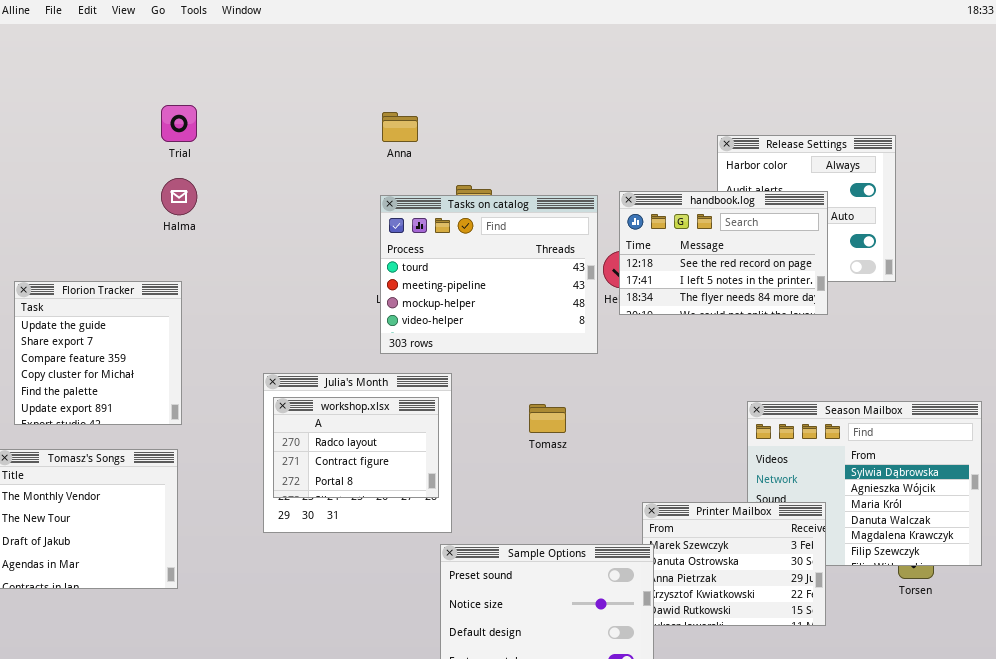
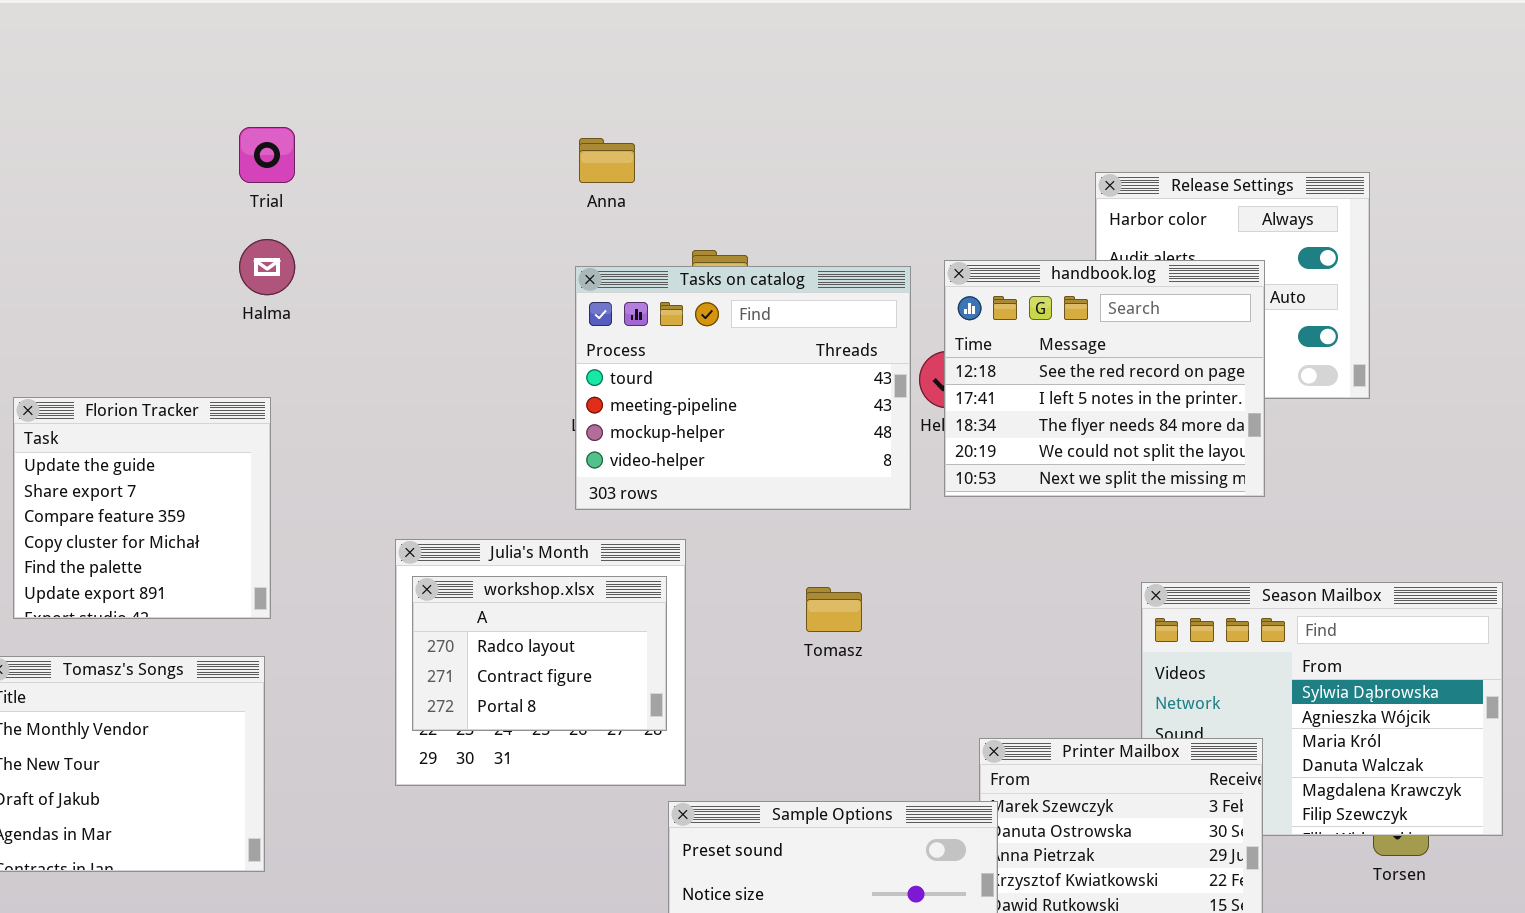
handbook.log: [619,191,828,315] -> [944,260,1265,497], resized

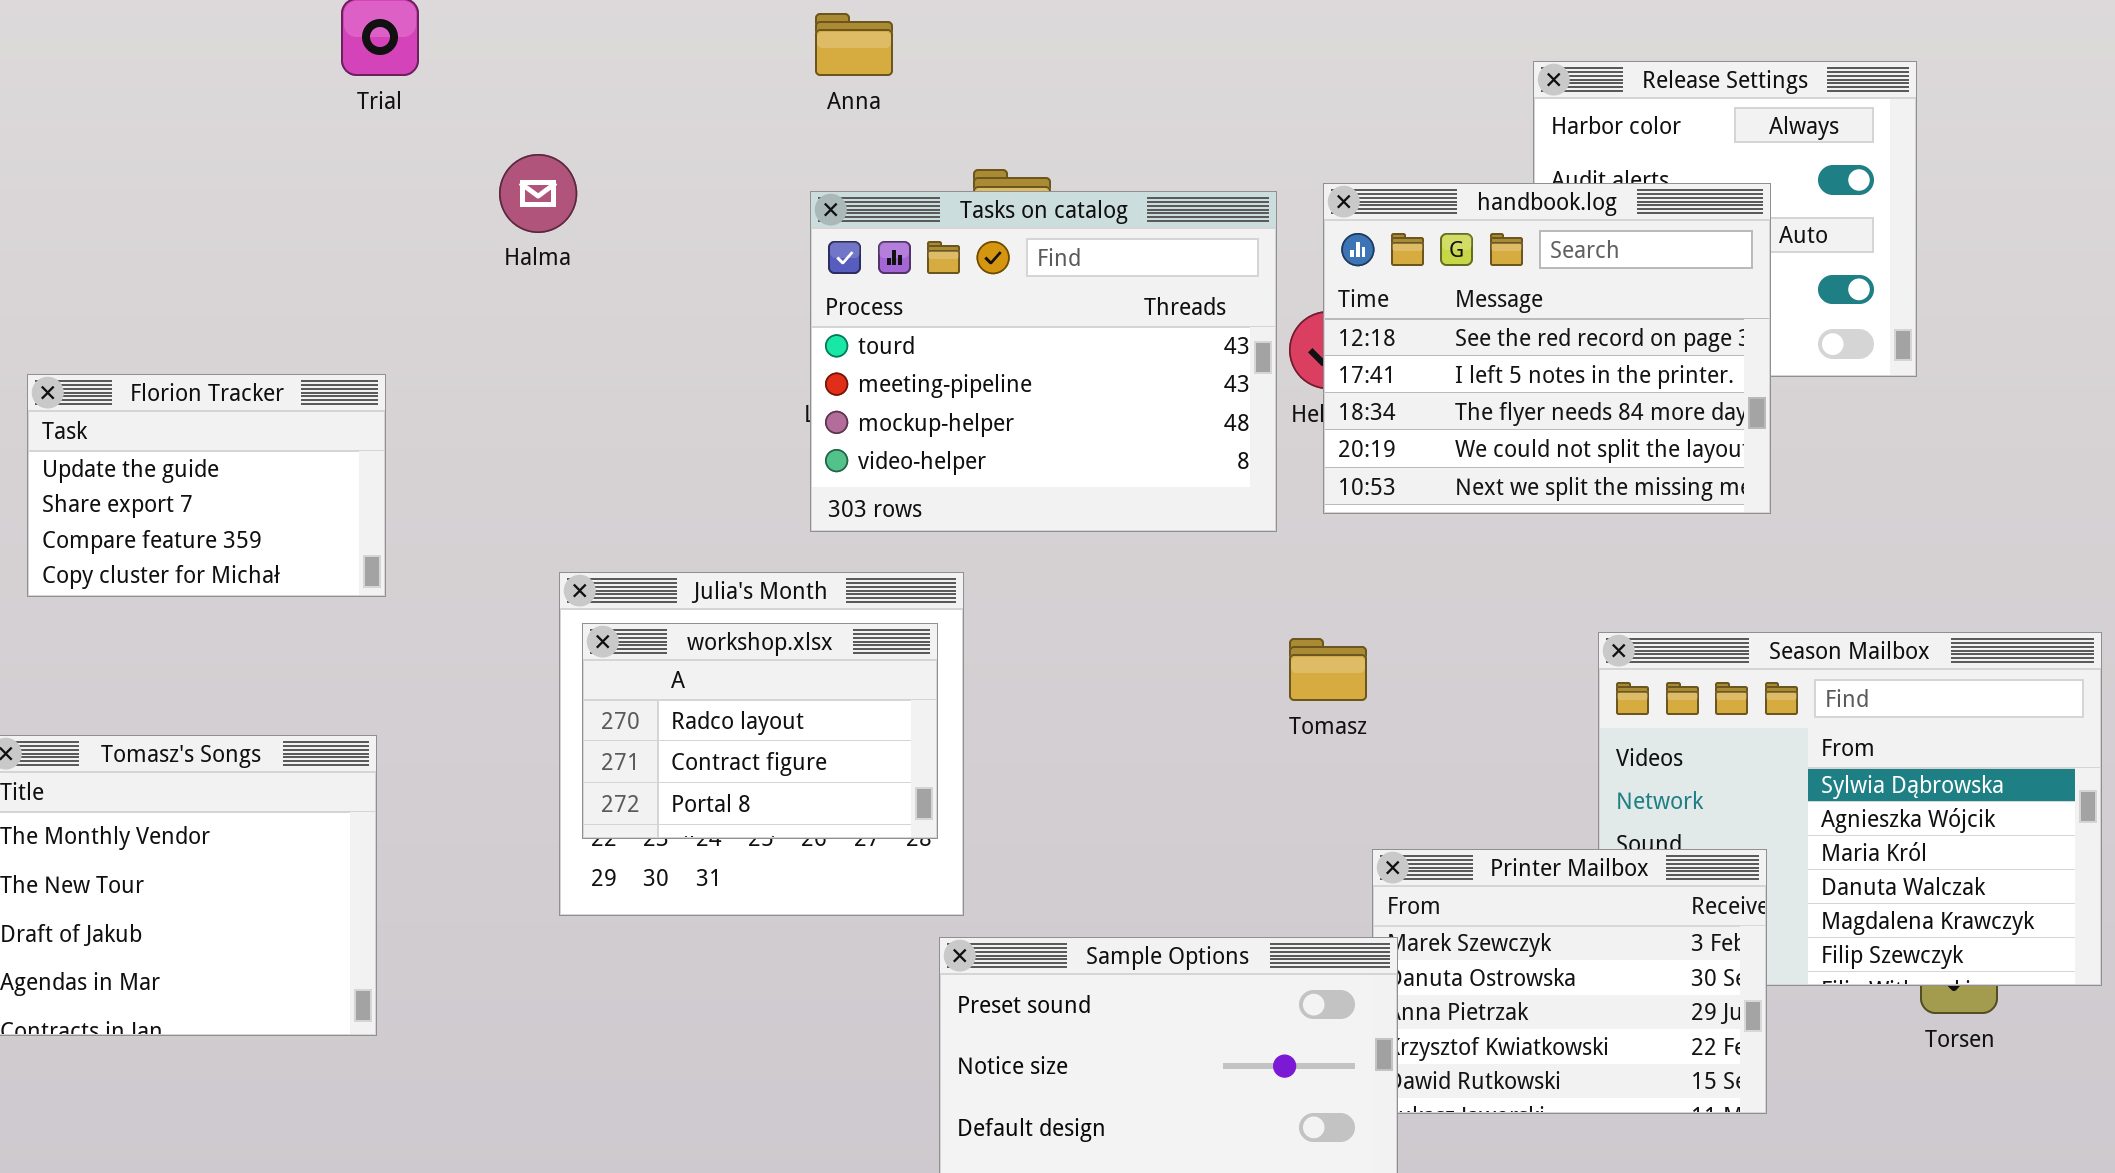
Halma: [239,239,295,295] -> [499,154,577,233], moved
Florion Tracker: [13,397,271,619] -> [27,374,386,597], resized
Tomasz: [806,587,862,632] -> [1289,638,1367,701], moved

